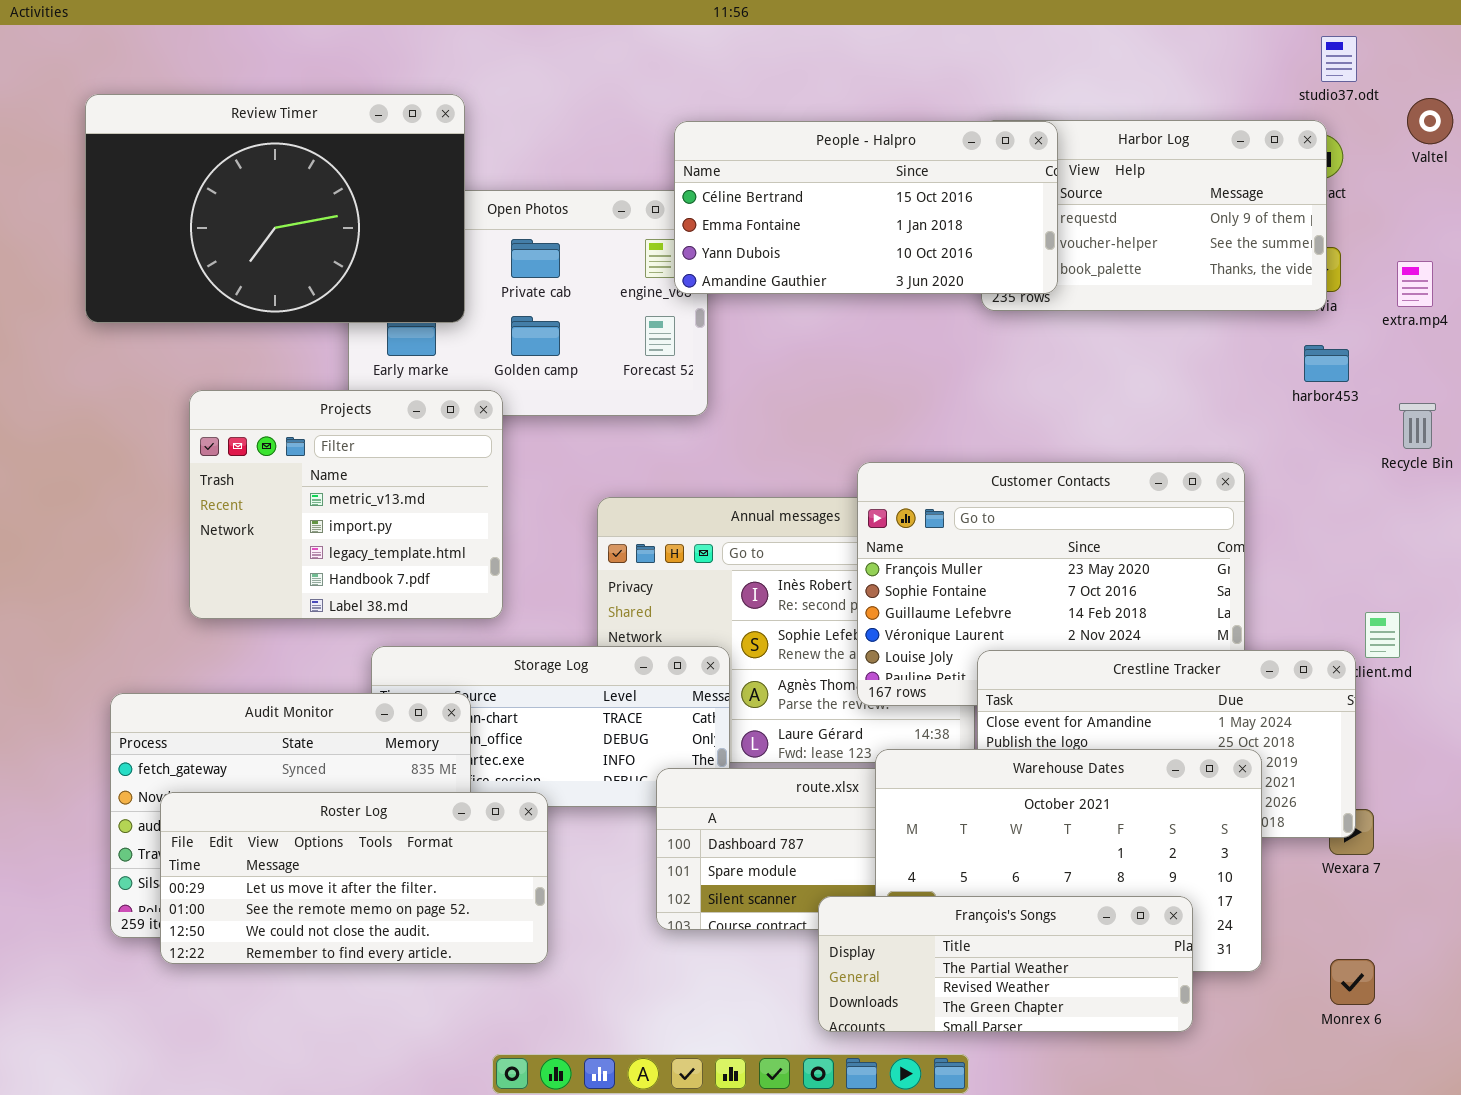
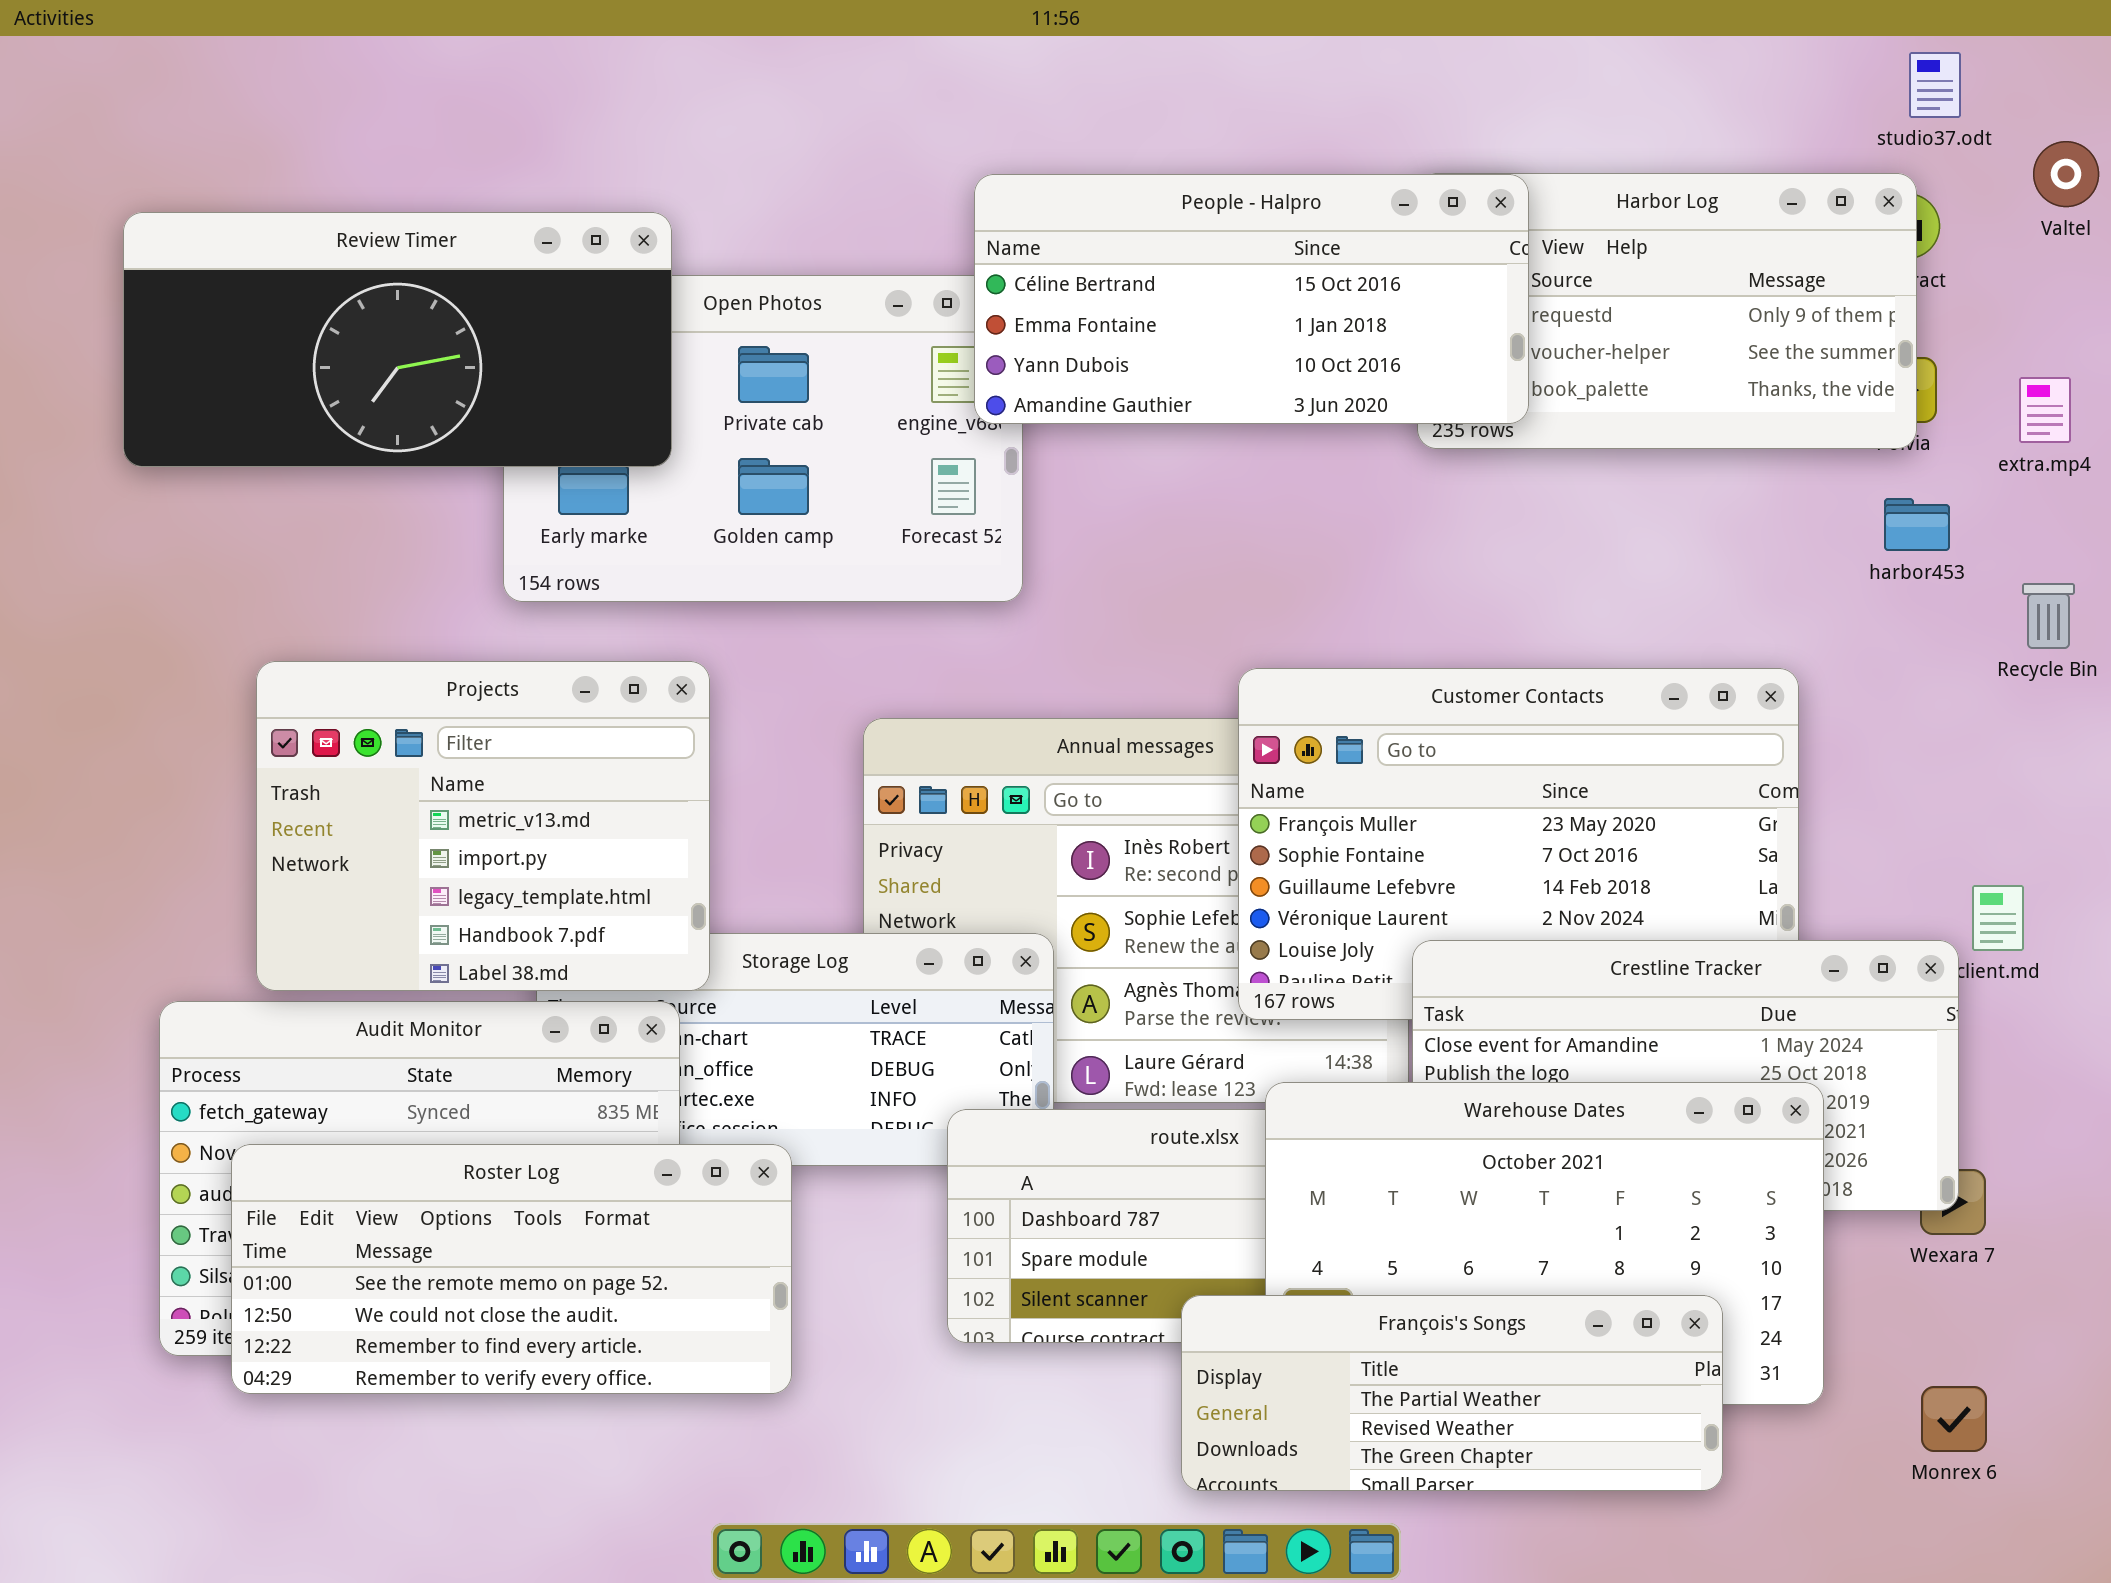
Review Timer: [85,94,465,323] -> [123,212,672,467], resized
Projects: [189,390,503,619] -> [256,661,710,991], moved
Roster Log: [160,792,548,964] -> [231,1144,792,1394], scrolled down 1 row

